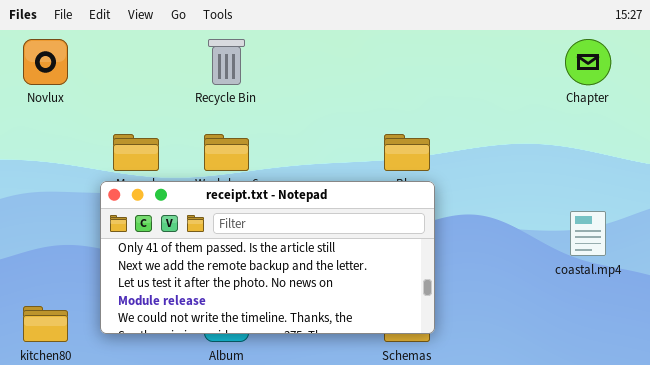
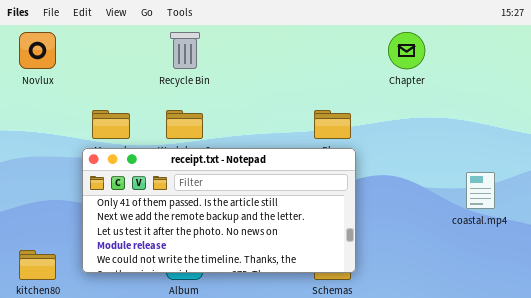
Chapter: [565,39,611,85] -> [388,32,425,69], moved

